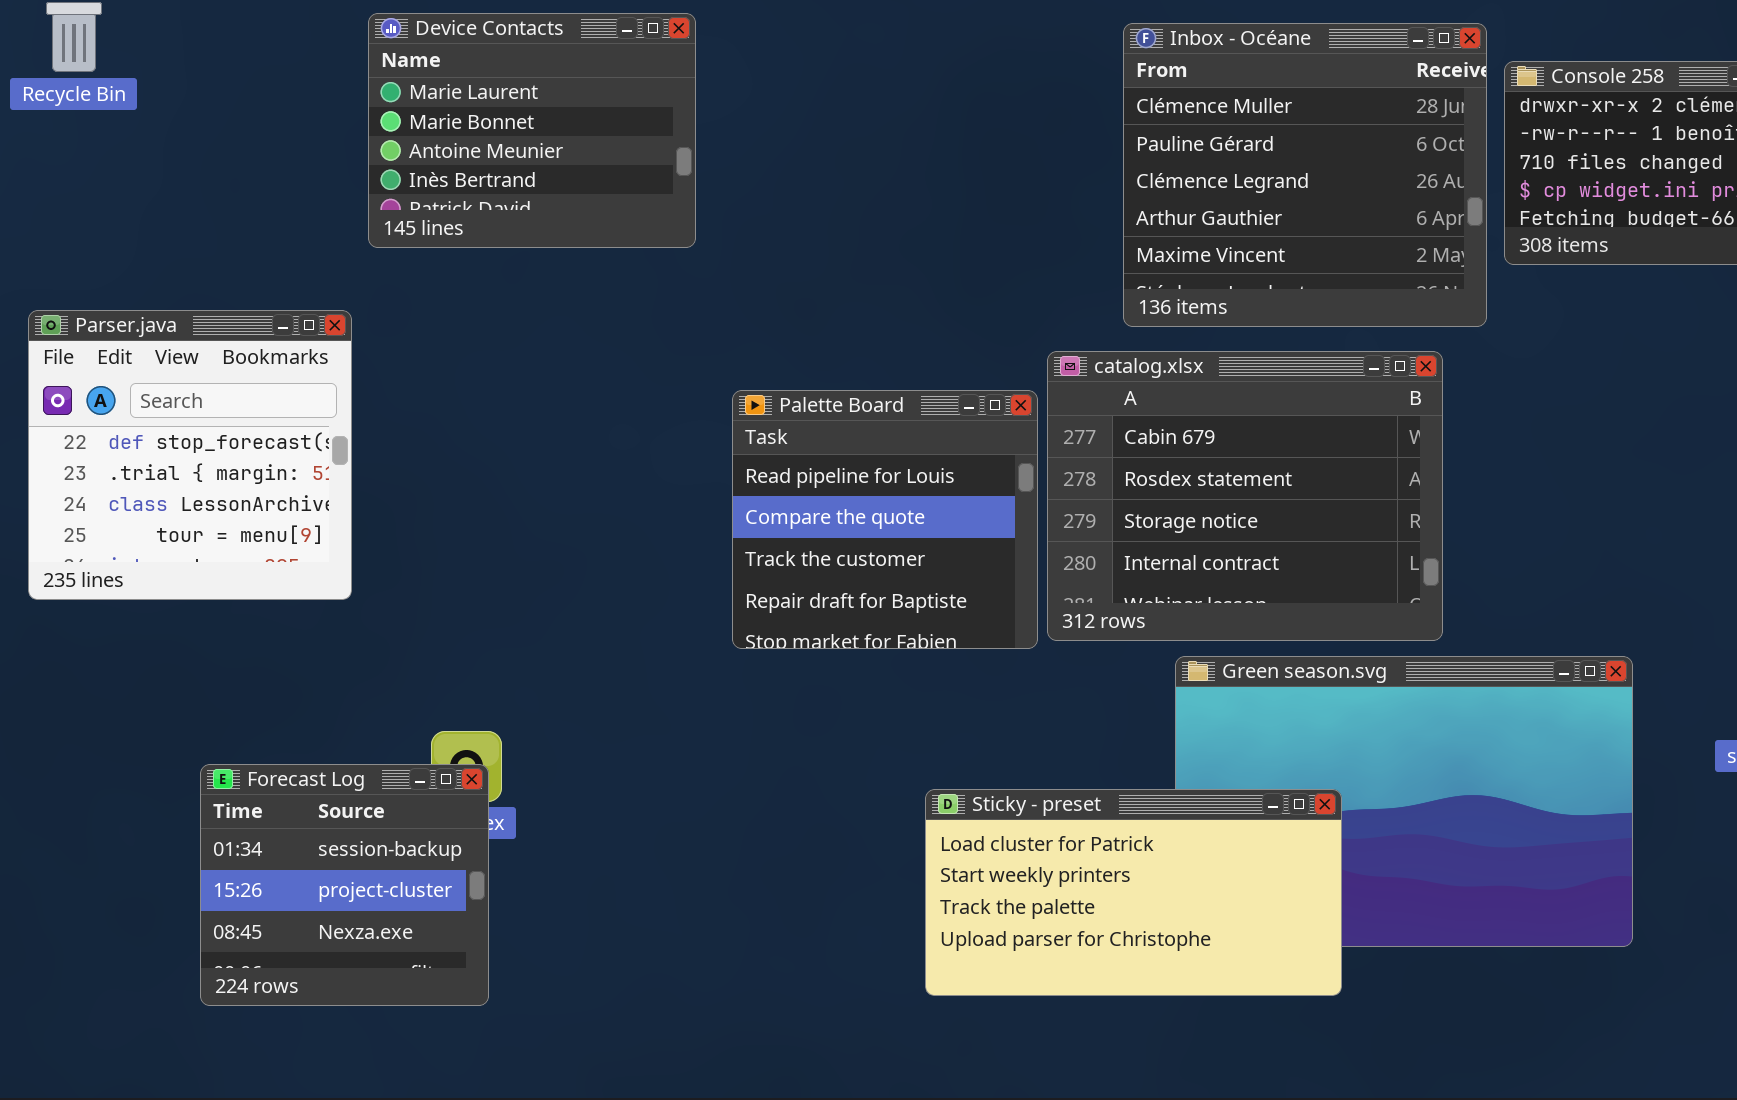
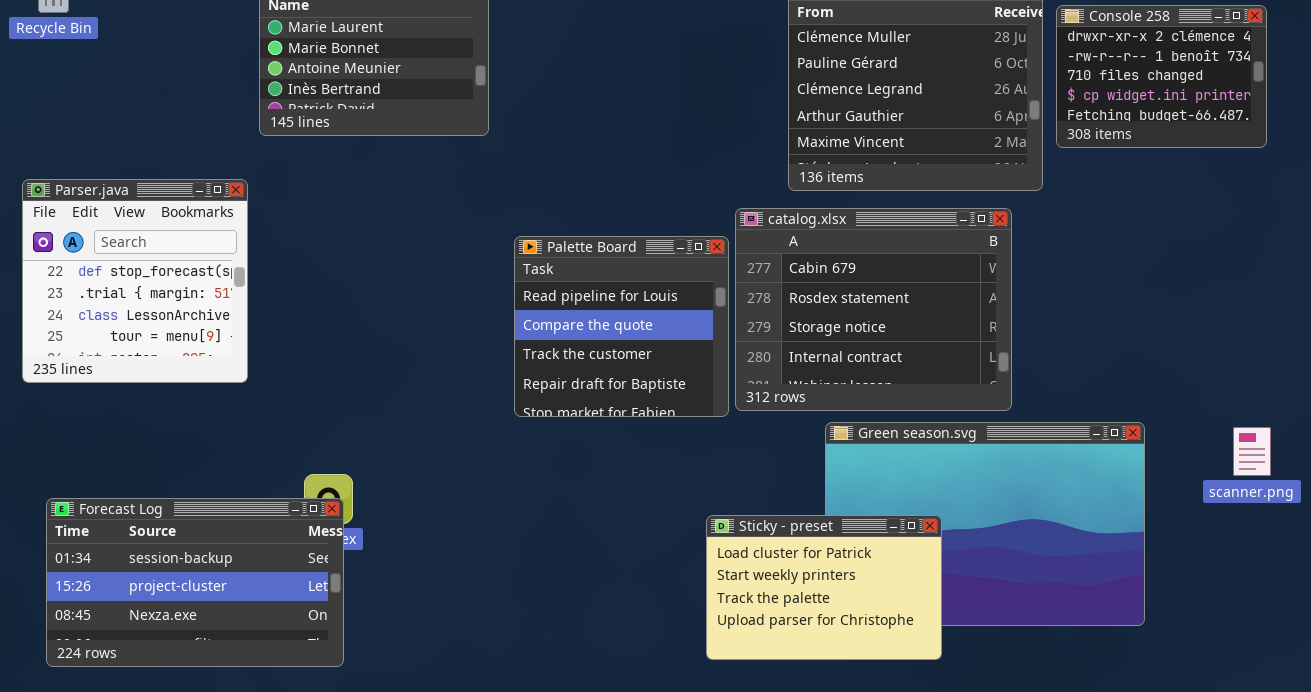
Forecast Log: [200,764,489,1006] -> [46,498,344,667], resized
Sticky - preset: [925,789,1342,996] -> [706,515,942,660], resized

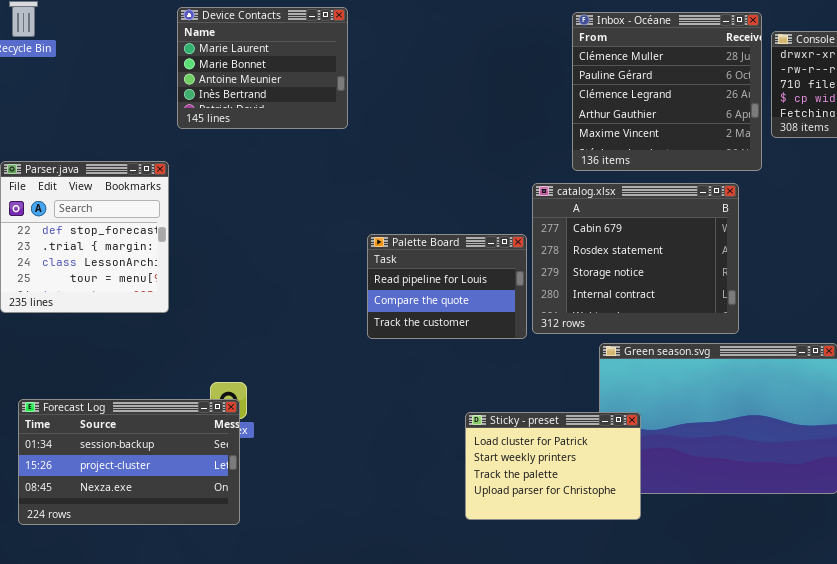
Palette Board: [514,236,729,417] -> [367,234,527,339], resized
Sticky - preset: [706,515,942,660] -> [465,412,641,520], moved

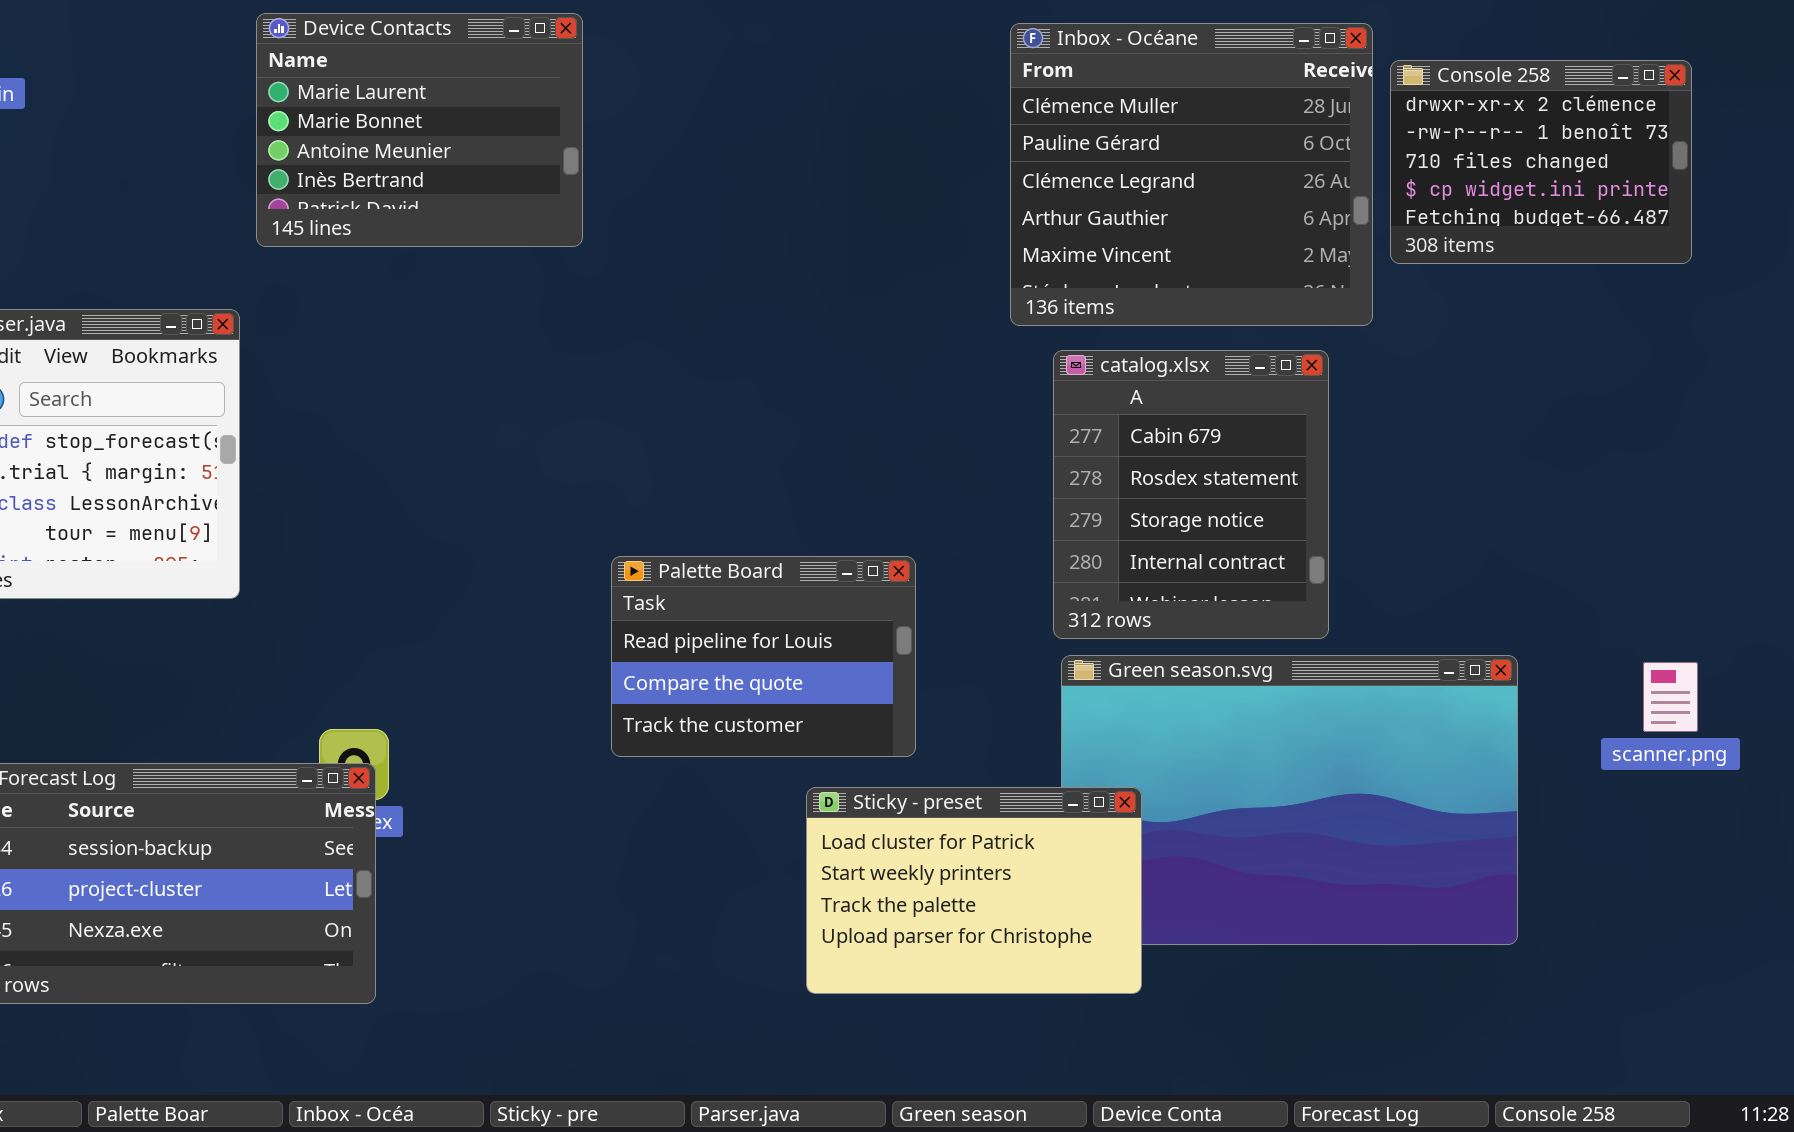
catalog.xlsx: [532,183,739,334] -> [1053,350,1329,639], resized
Palette Board: [367,234,527,339] -> [611,556,916,757], moved

